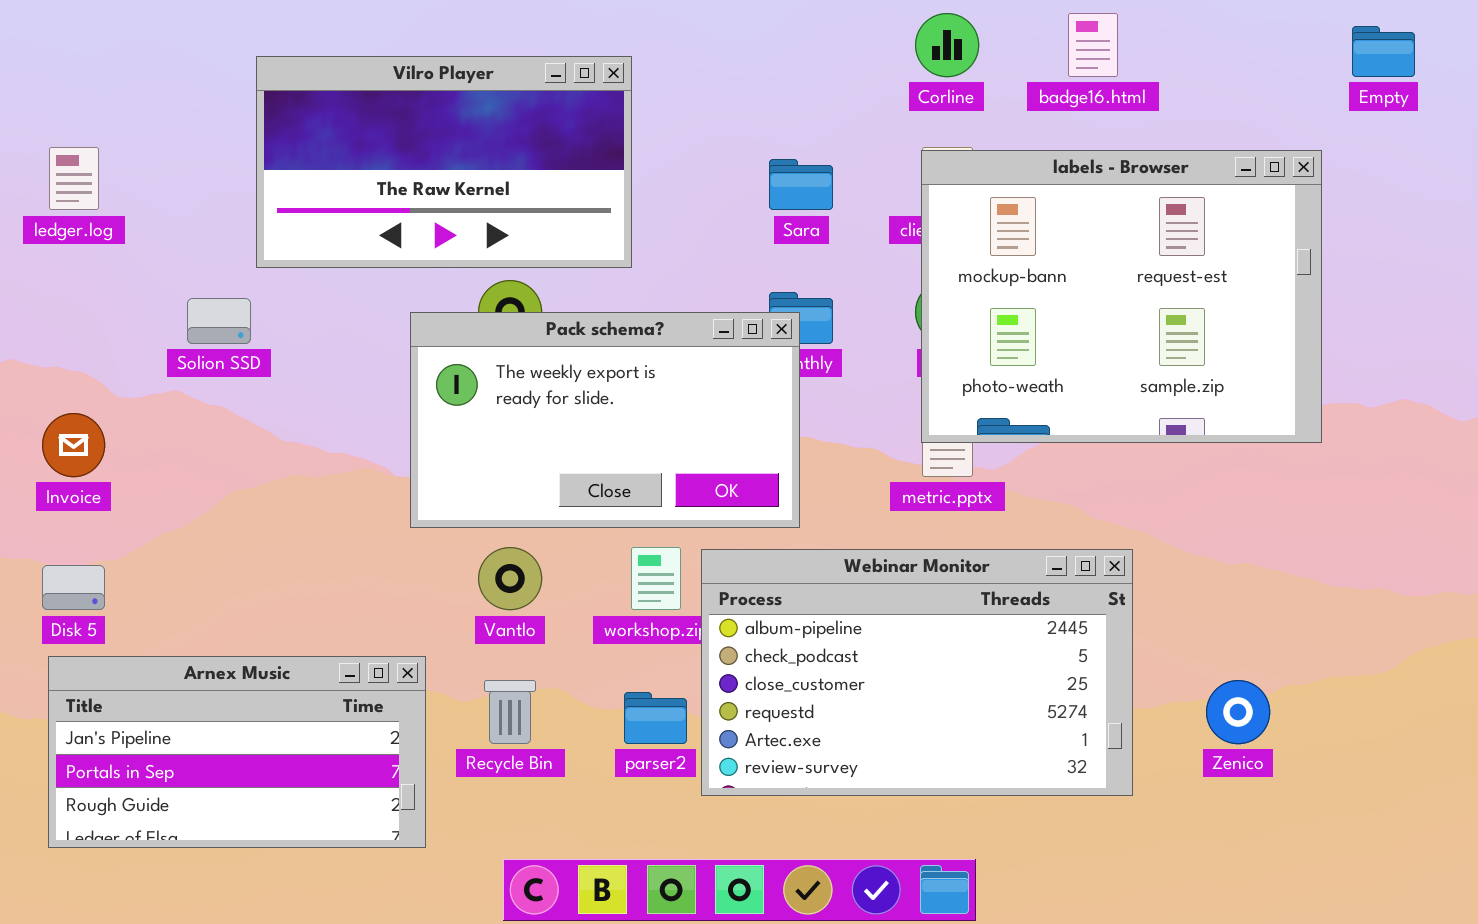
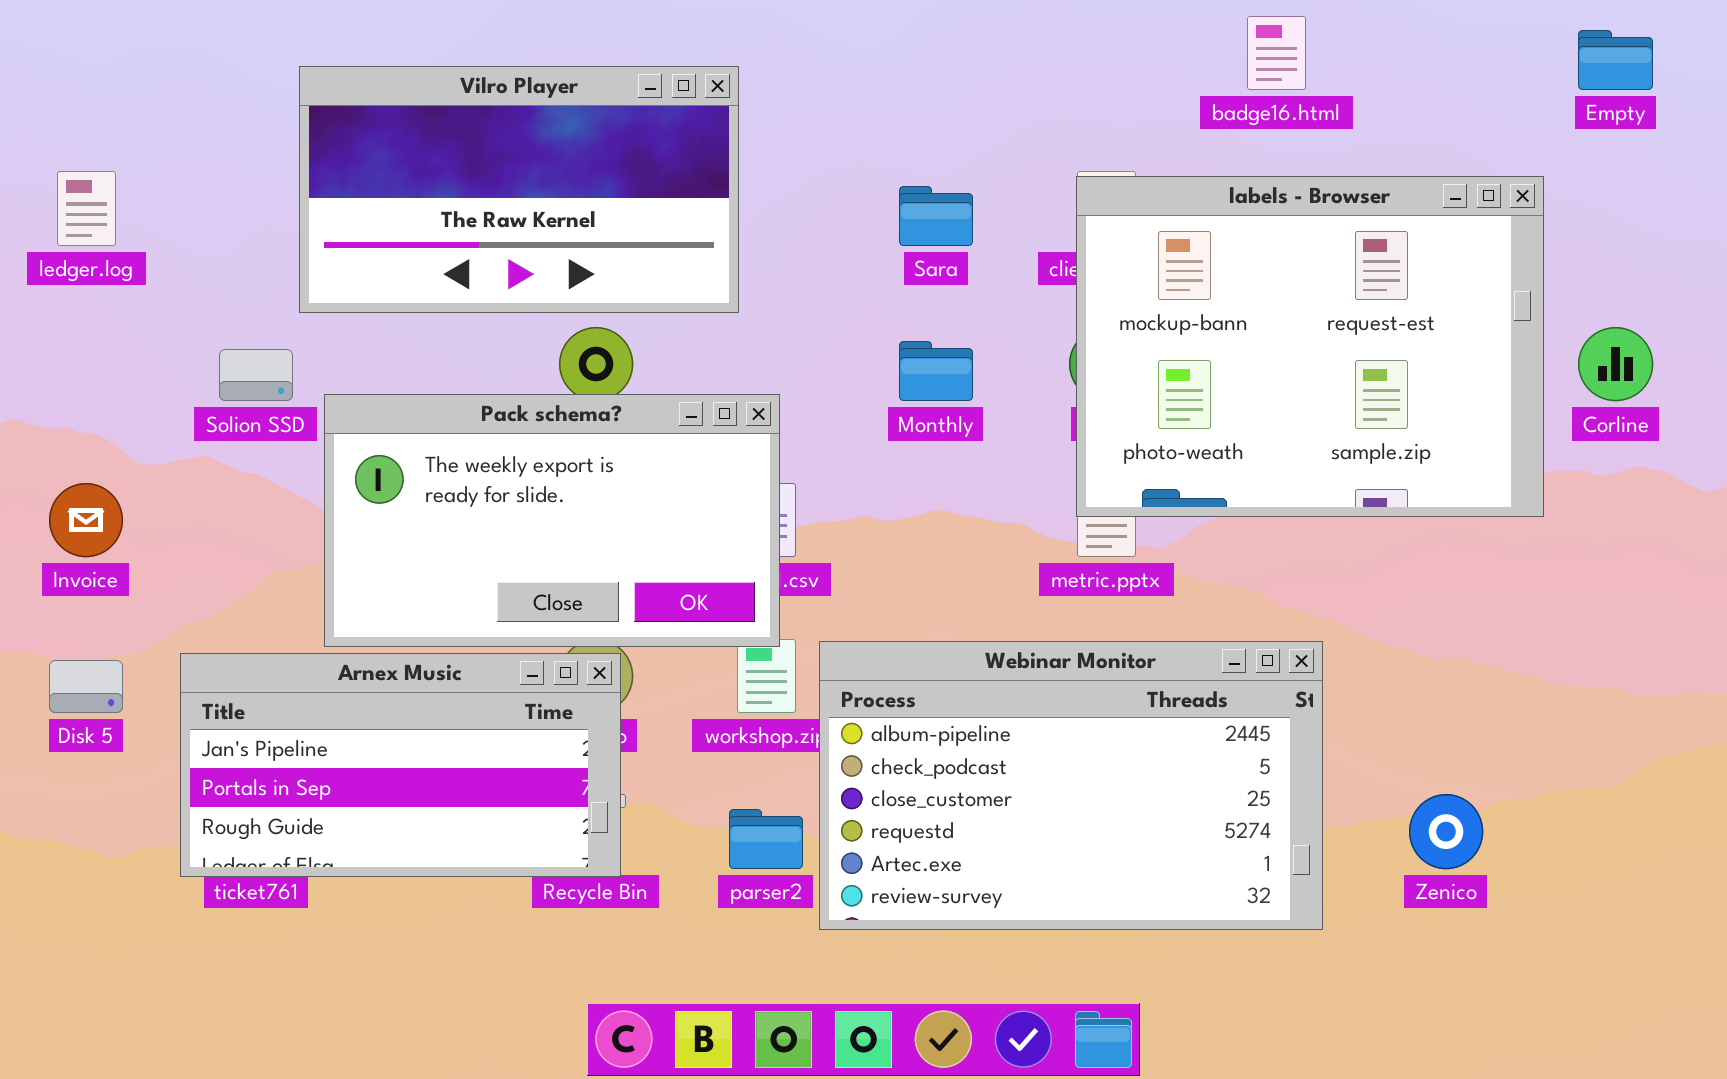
Corline: [915,13,979,77] -> [1578,327,1653,401], moved
Pack schema?: [410,312,800,528] -> [324,394,780,647], moved
Arnex Music: [48,656,426,848] -> [180,653,621,877], moved

